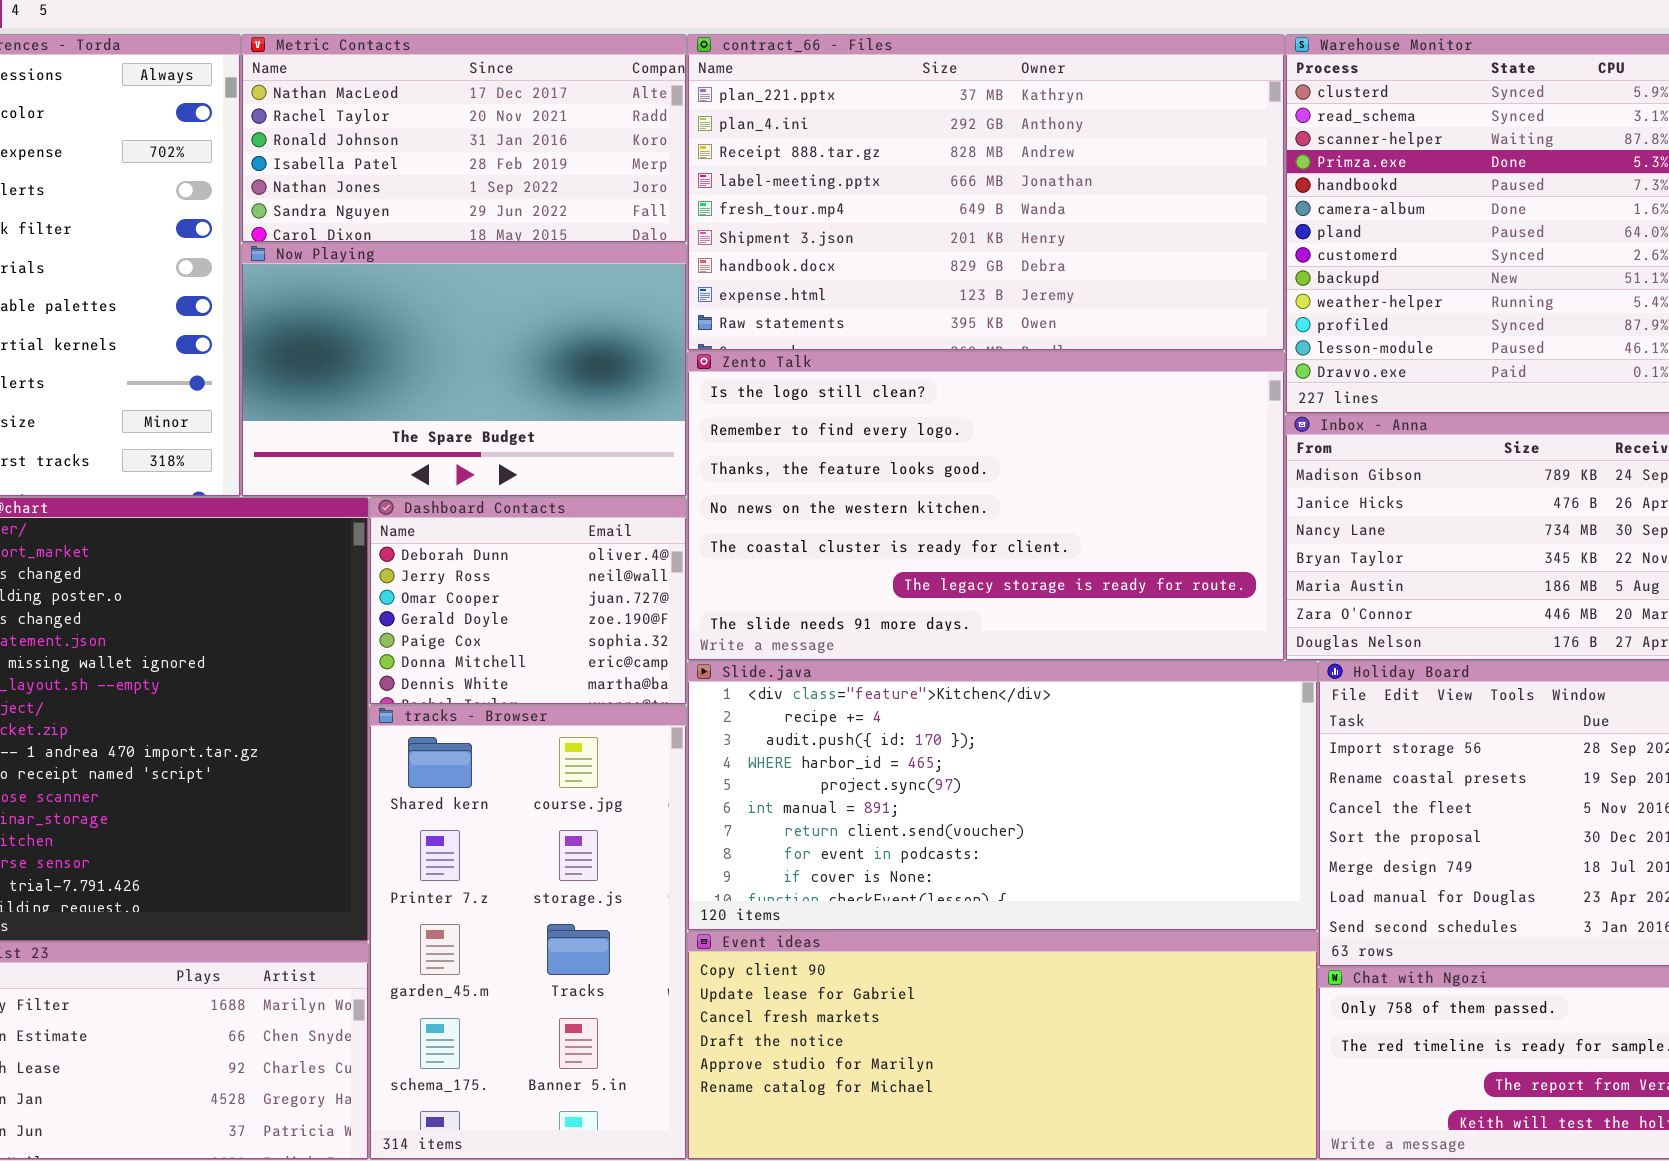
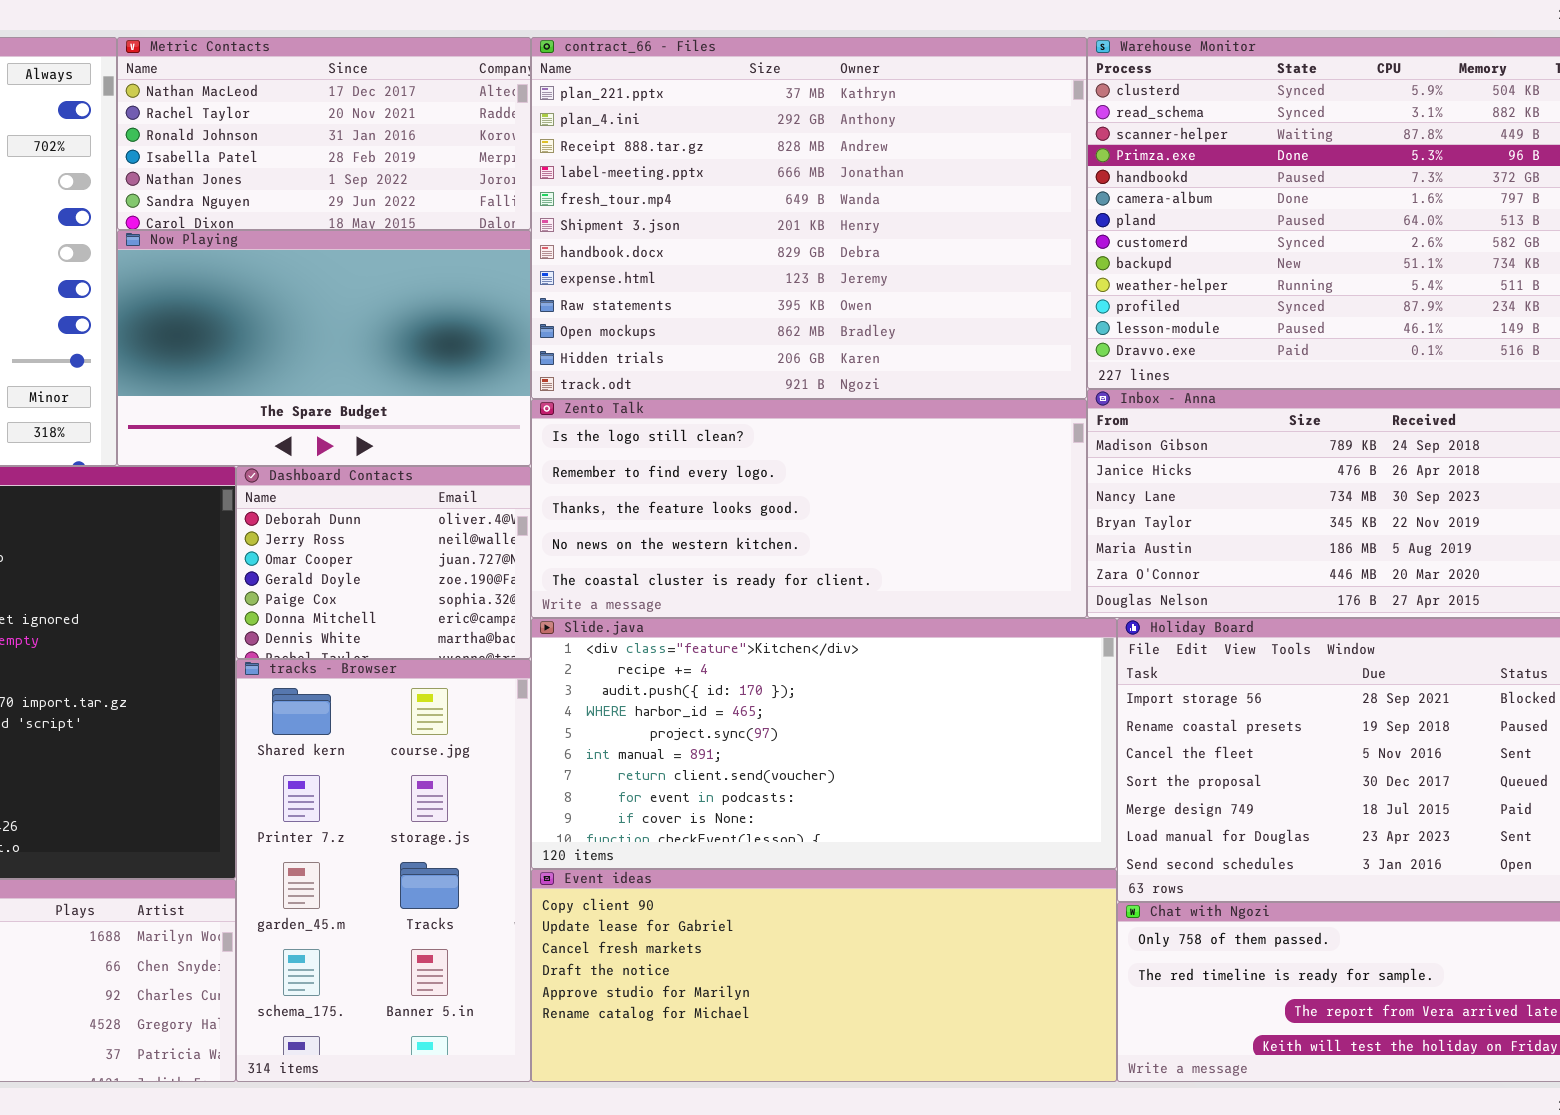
contract_66 - Files: [687,34,1285,351] -> [531,37,1087,399], resized
Zento Talk: [687,351,1285,661] -> [531,399,1087,618], resized

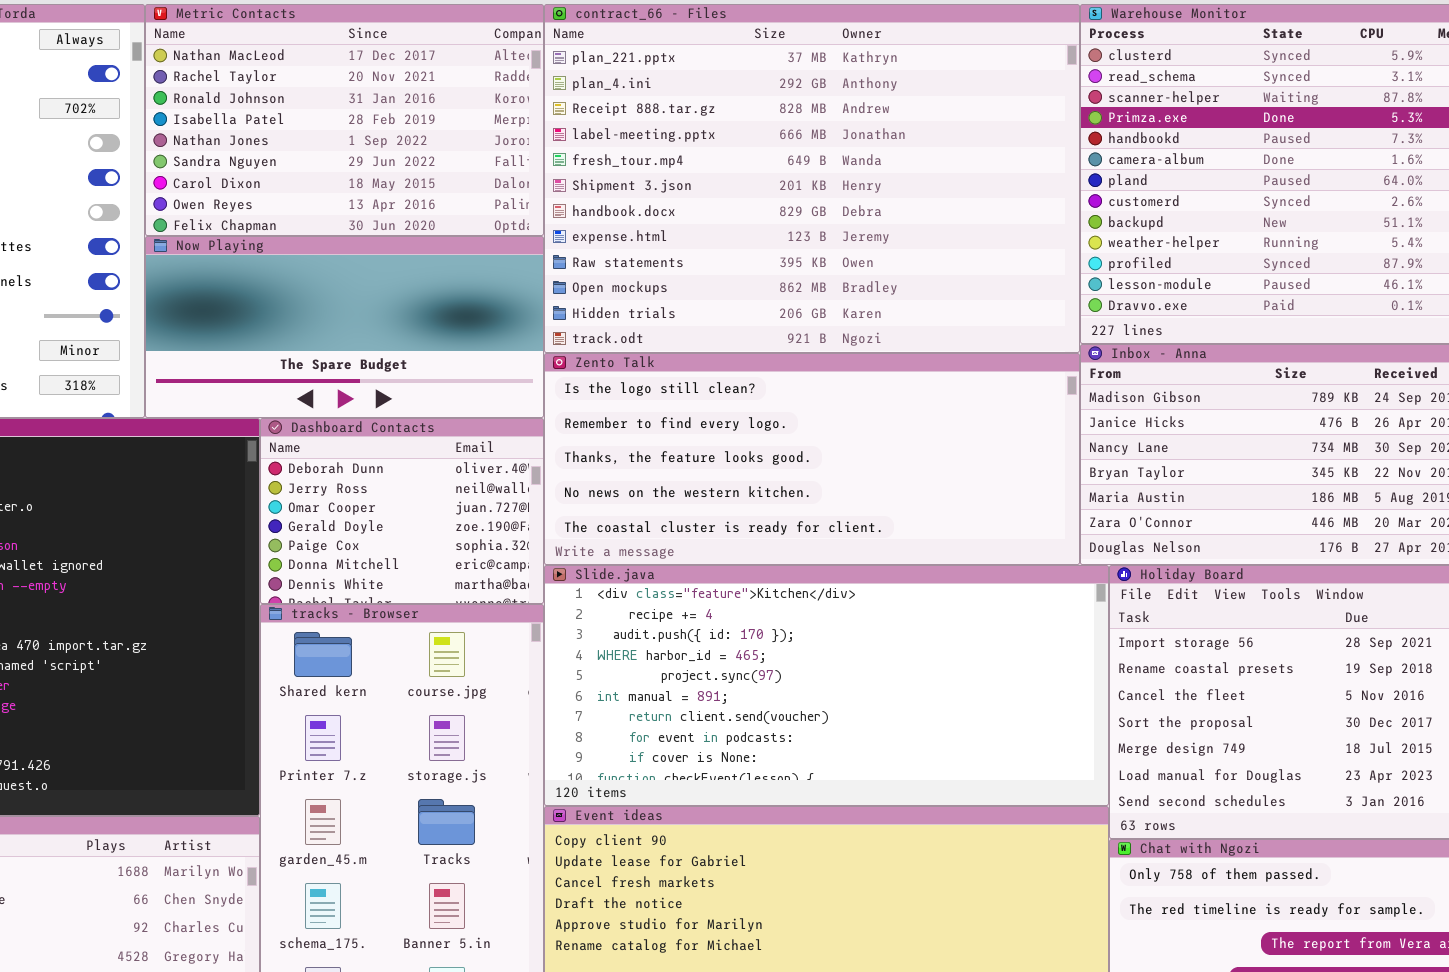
Metric Contacts: [117,37,531,230] -> [145,4,544,236], resized
Now Playing: [117,230,531,466] -> [145,236,544,418], resized

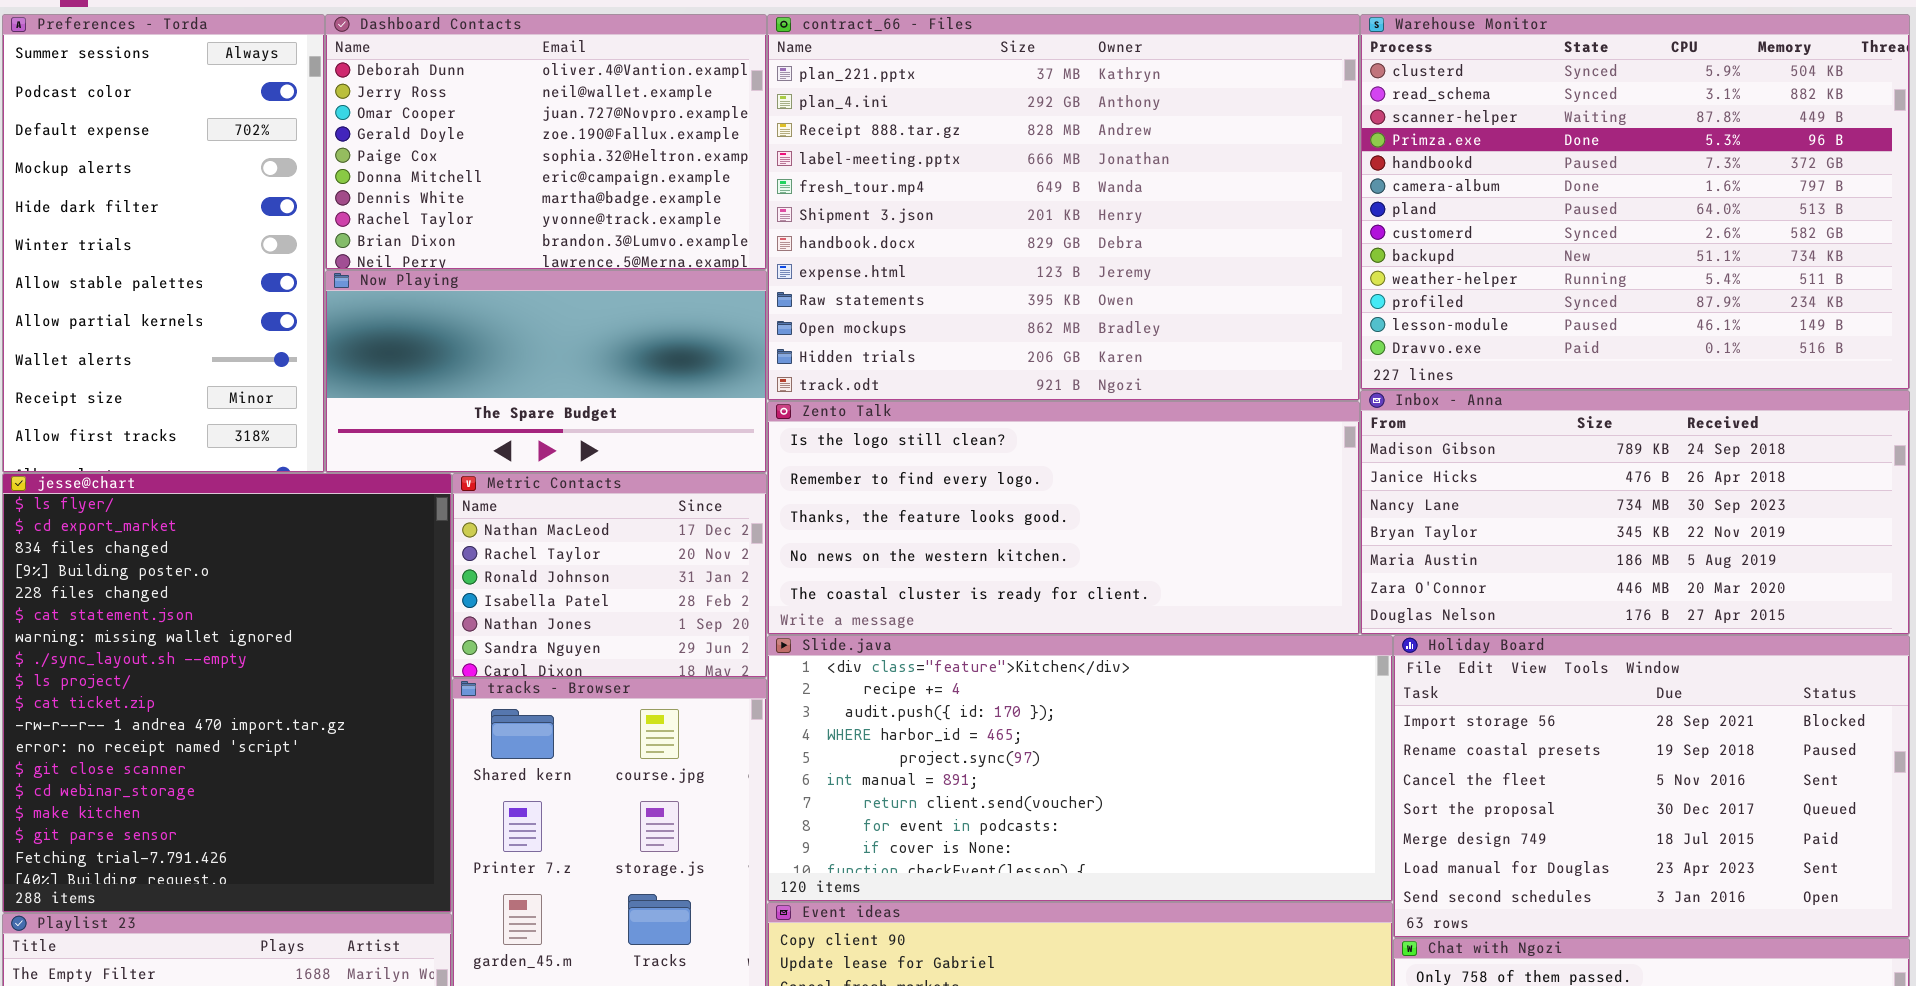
Metric Contacts: [145,4,544,236] -> [452,473,767,678], moved, resized
Dashboard Contacts: [260,418,544,604] -> [325,14,767,270], moved, resized

